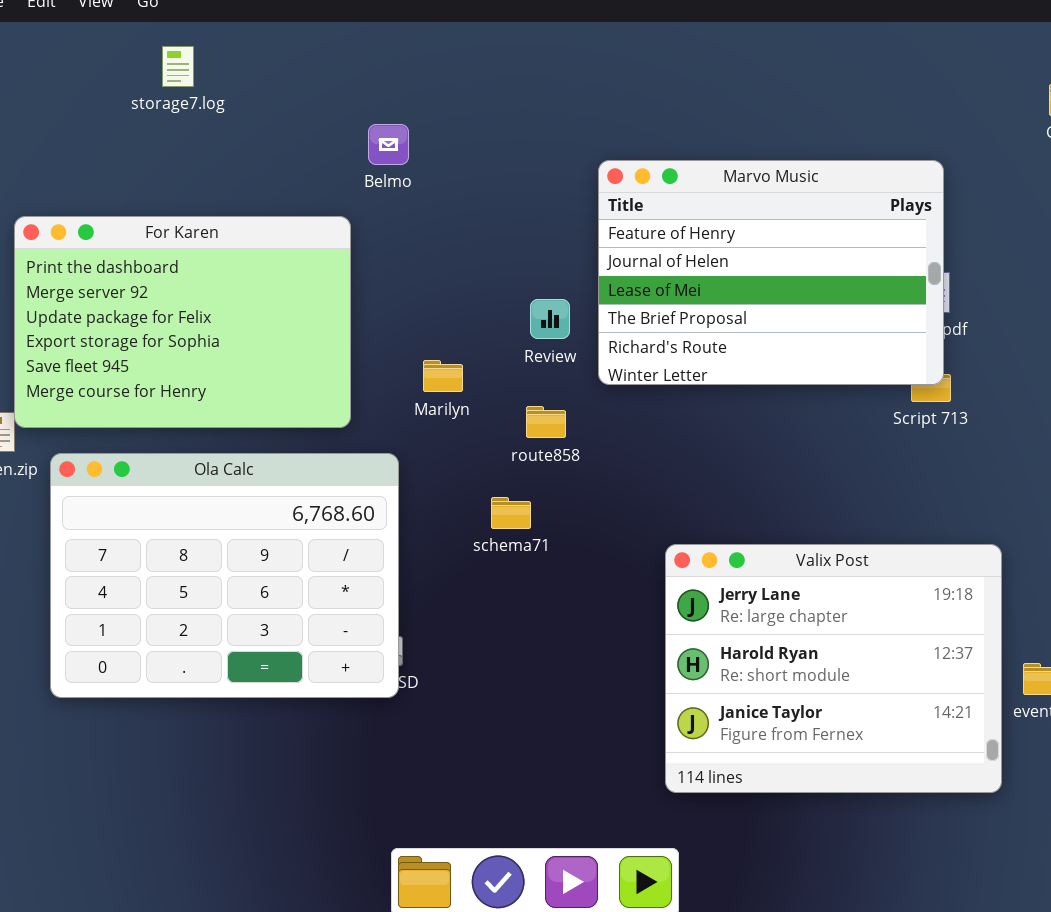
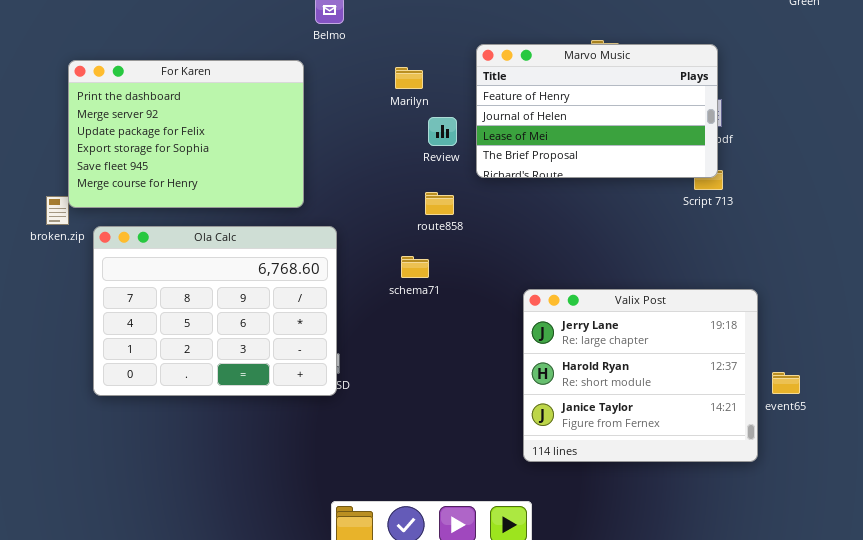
Marvo Music: [598,160,944,385] -> [476,44,718,178], resized
Marilyn: [423,360,463,392] -> [395,67,423,89], moved

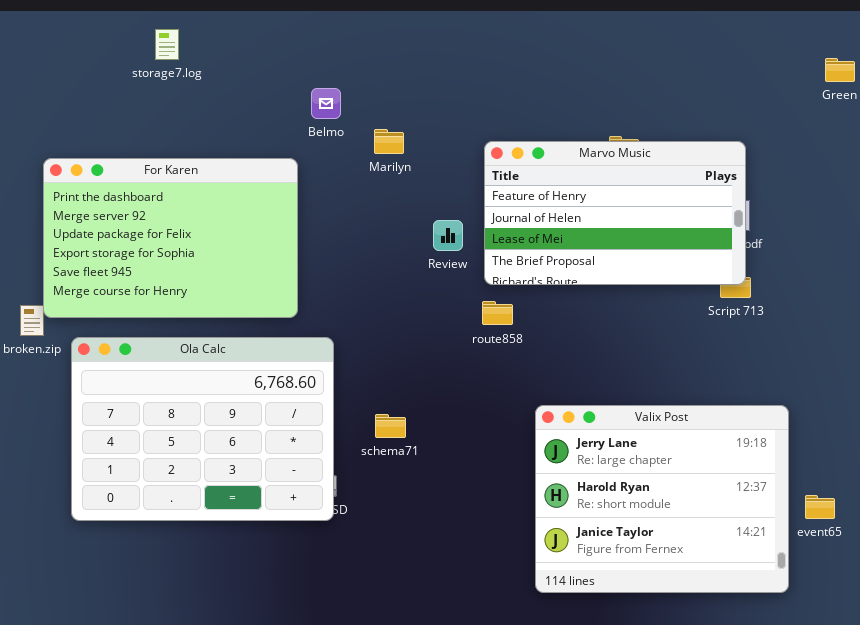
Marilyn: [395,67,423,89] -> [374,129,404,154], moved
route858: [425,192,454,215] -> [482,301,513,325], moved
schema71: [401,256,429,278] -> [375,414,406,438], moved

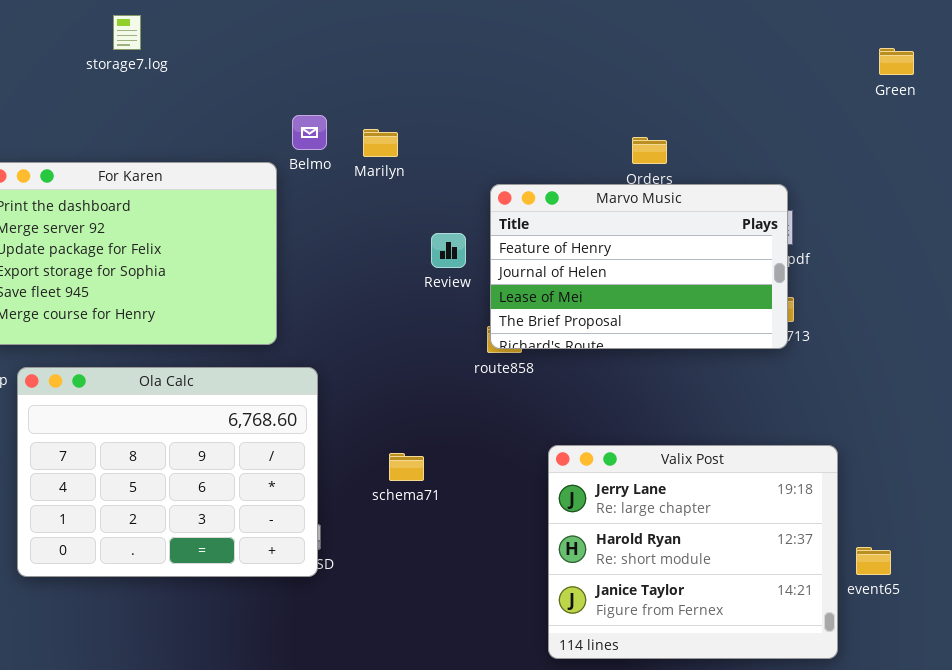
Belmo: [311,88,341,119] -> [292,115,327,150], moved
Marvo Music: [484,141,746,285] -> [490,184,788,349], moved
schema71: [375,414,406,438] -> [389,453,424,481], moved

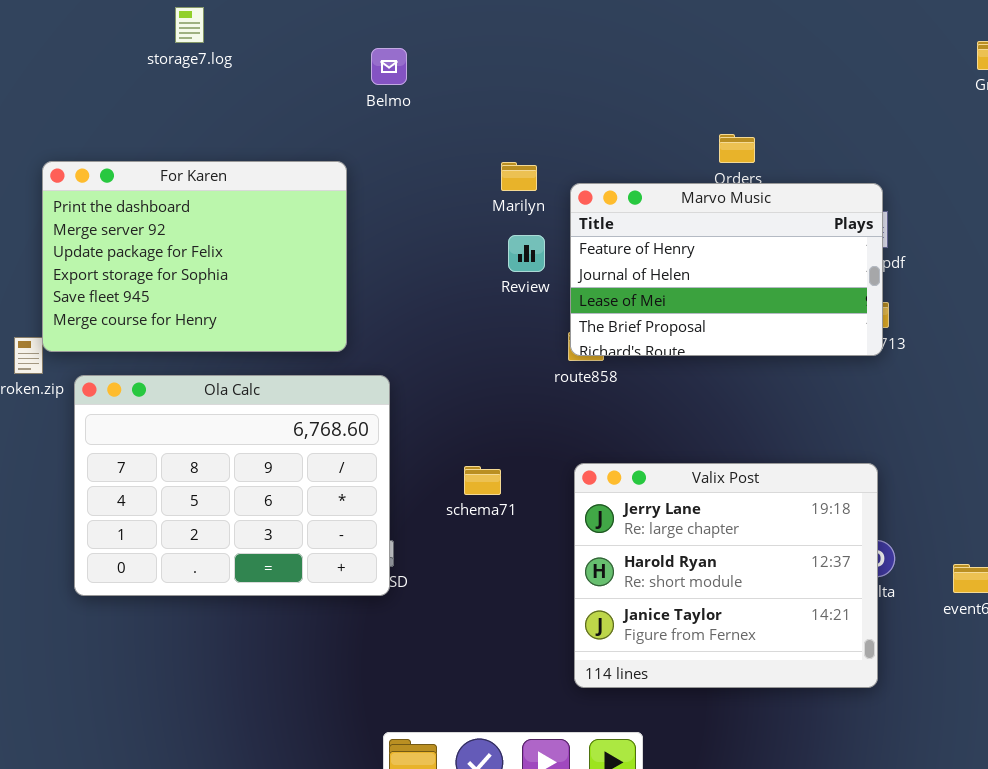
Belmo: [292,115,327,150] -> [371,48,407,85], moved
Marilyn: [363,129,398,157] -> [501,162,537,191], moved
Valix Post: [548,445,838,659] -> [574,463,878,688], moved

